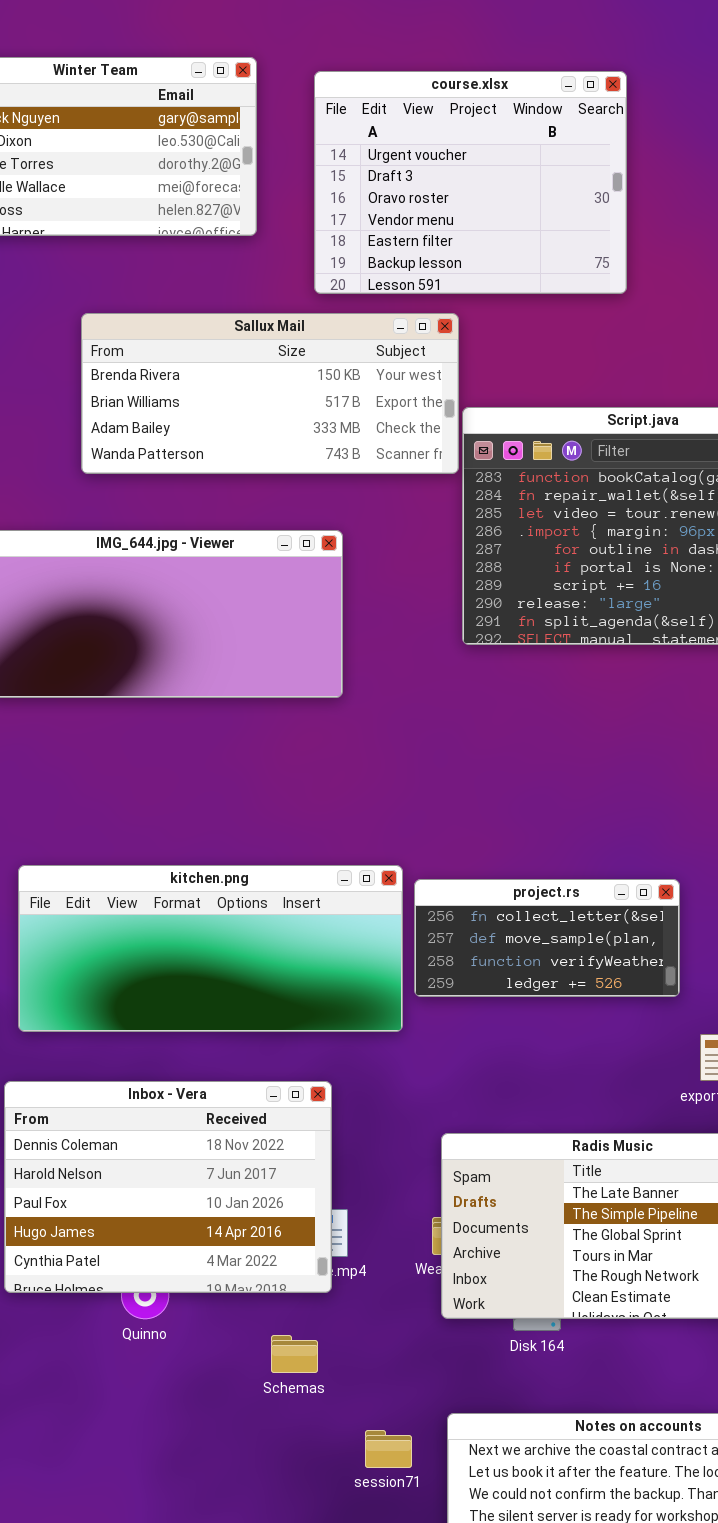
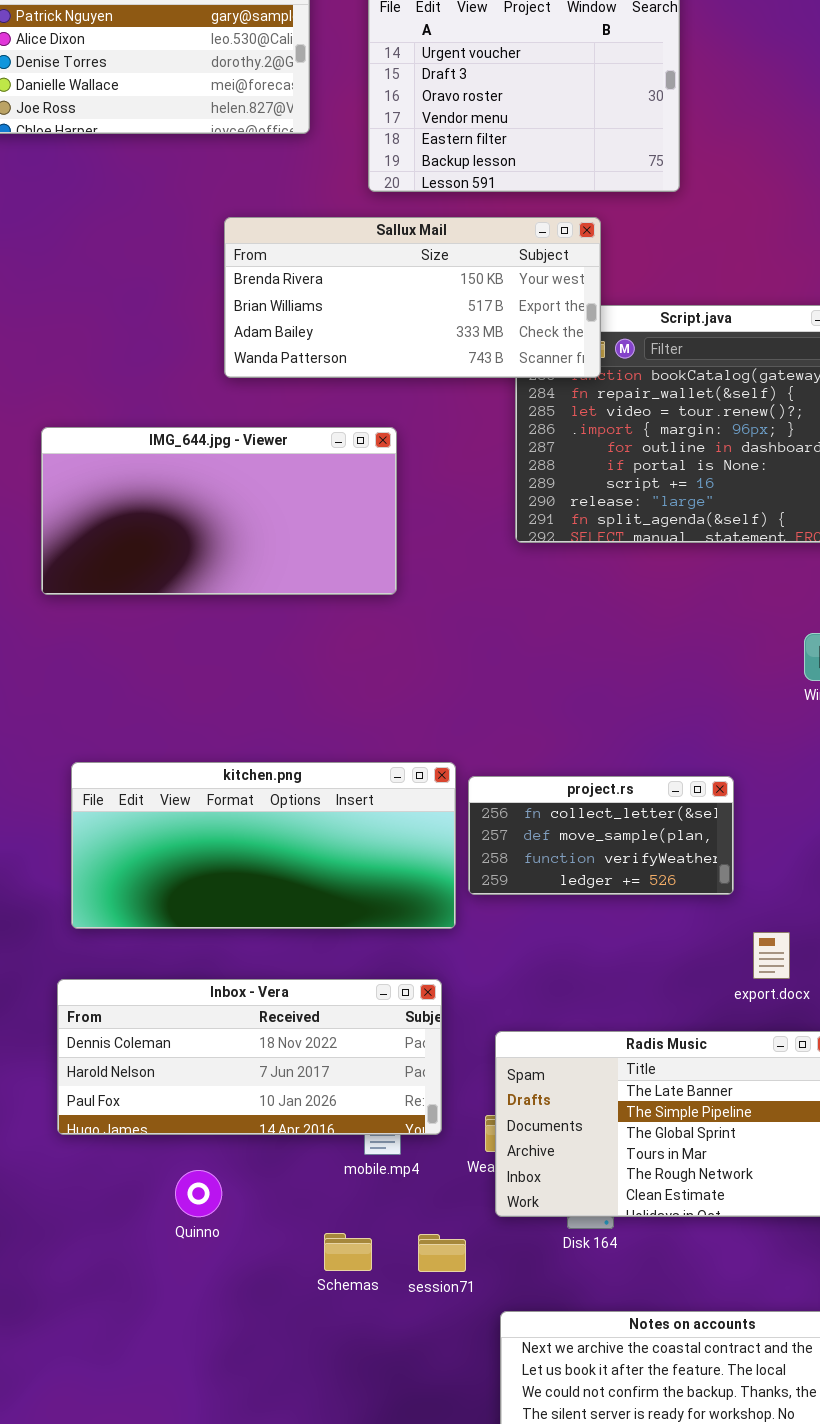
Sallux Mail: [81,313,459,474] -> [224,217,601,378], moved
Inbox - Vera: [4,1081,332,1293] -> [57,979,442,1135], resized
session71: [365,1430,412,1468] -> [418,1234,466,1272], moved

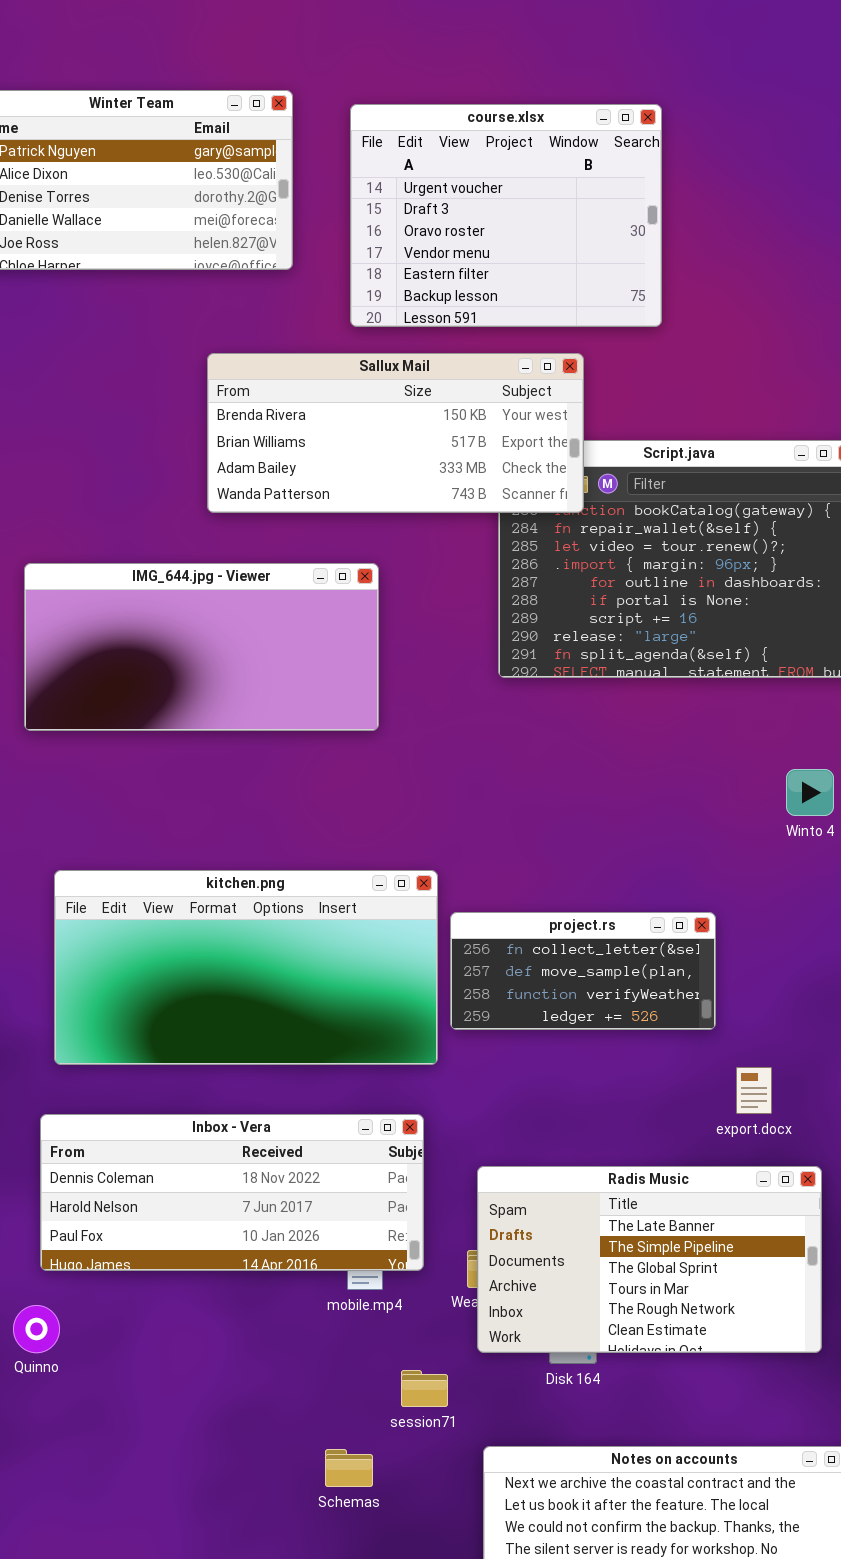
kitchen.png: [71,762,456,929] -> [54,870,438,1065], resized
Quinno: [175,1170,222,1217] -> [13,1305,60,1353], moved
Schemas: [324,1233,372,1271] -> [325,1449,373,1487], moved

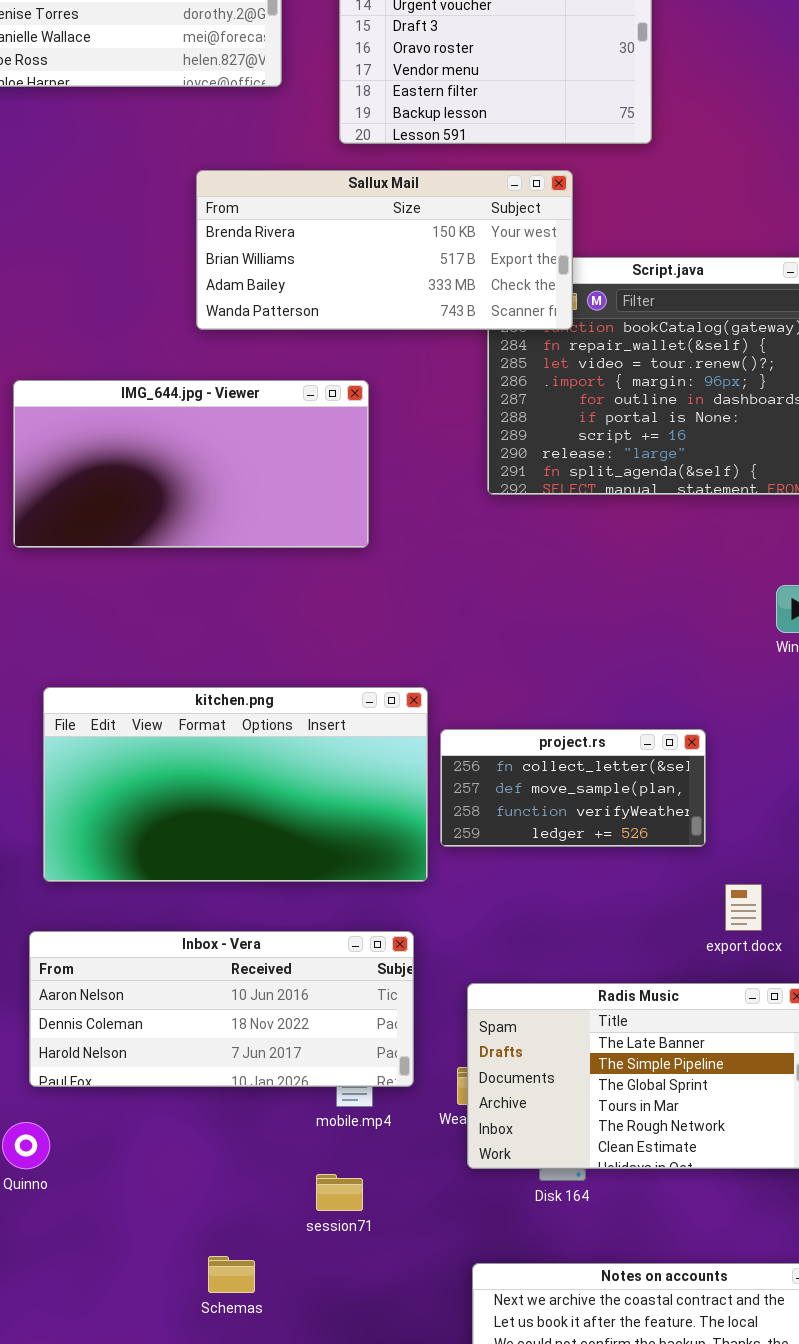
Inbox - Vera: [40,1114,424,1271] -> [29,931,414,1087], scrolled up 1 row
session71: [401,1370,448,1407] -> [316,1174,363,1211], moved
Schemas: [325,1449,373,1487] -> [208,1256,255,1293], moved

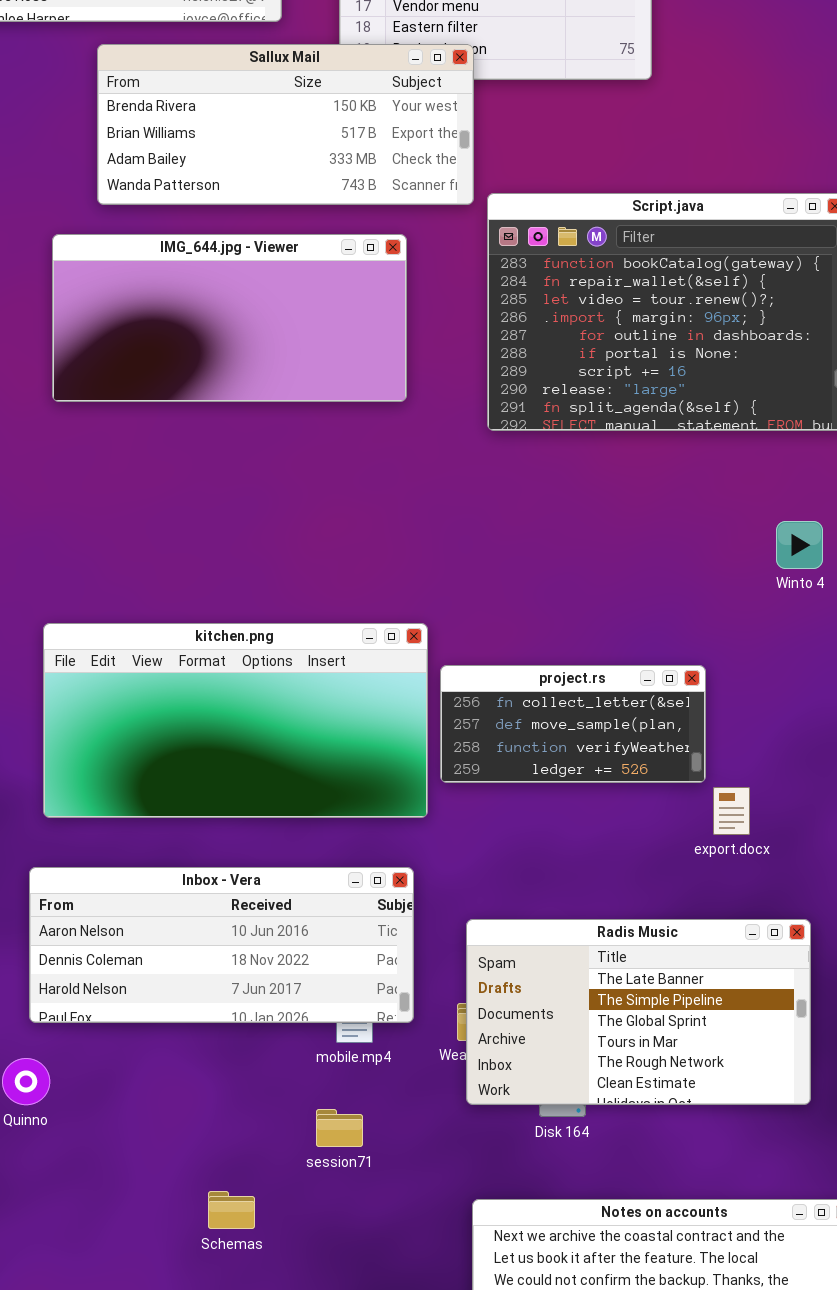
Sallux Mail: [196,170,573,330] -> [97,44,474,205], moved
IMG_644.jpg - Viewer: [13,380,369,548] -> [52,234,407,402], moved
export.docx: [725,884,762,931] -> [713,787,750,835], moved

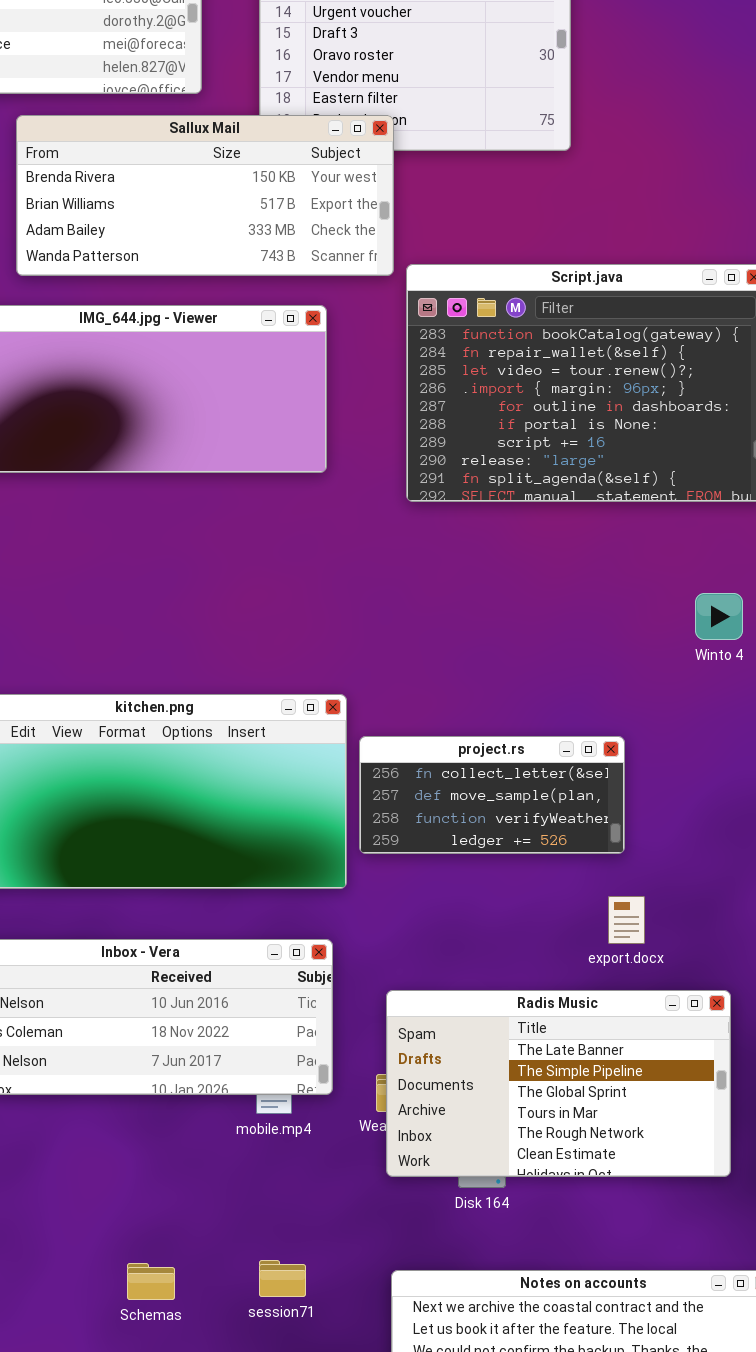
export.docx: [713,787,750,835] -> [608,896,645,944], moved
session71: [316,1109,363,1147] -> [259,1260,306,1297], moved

